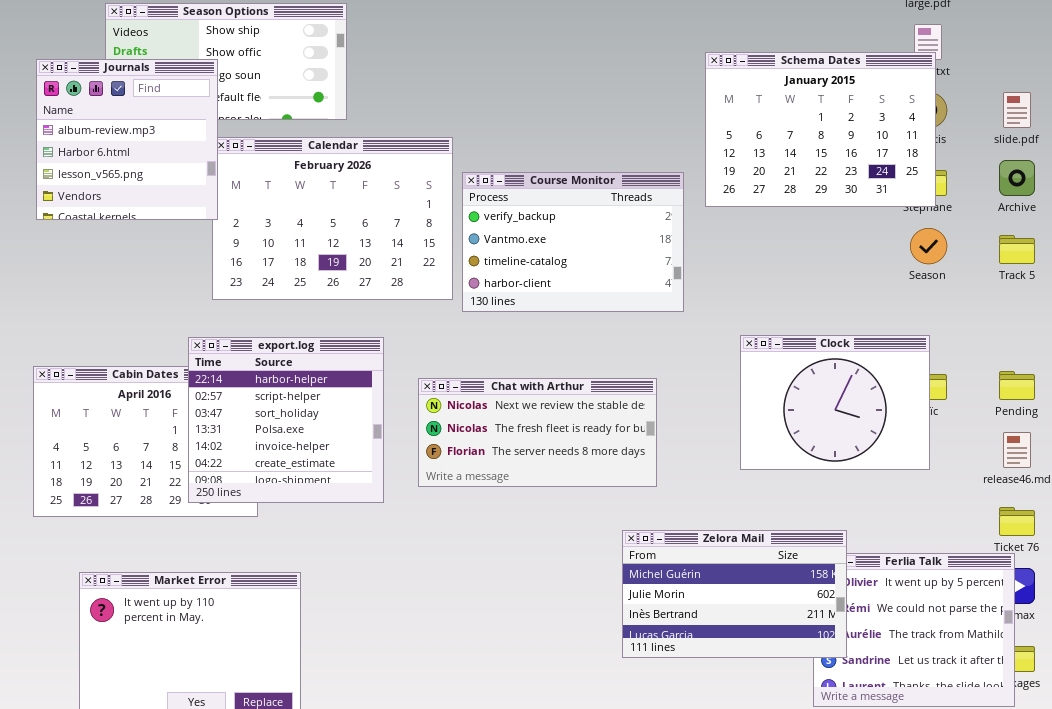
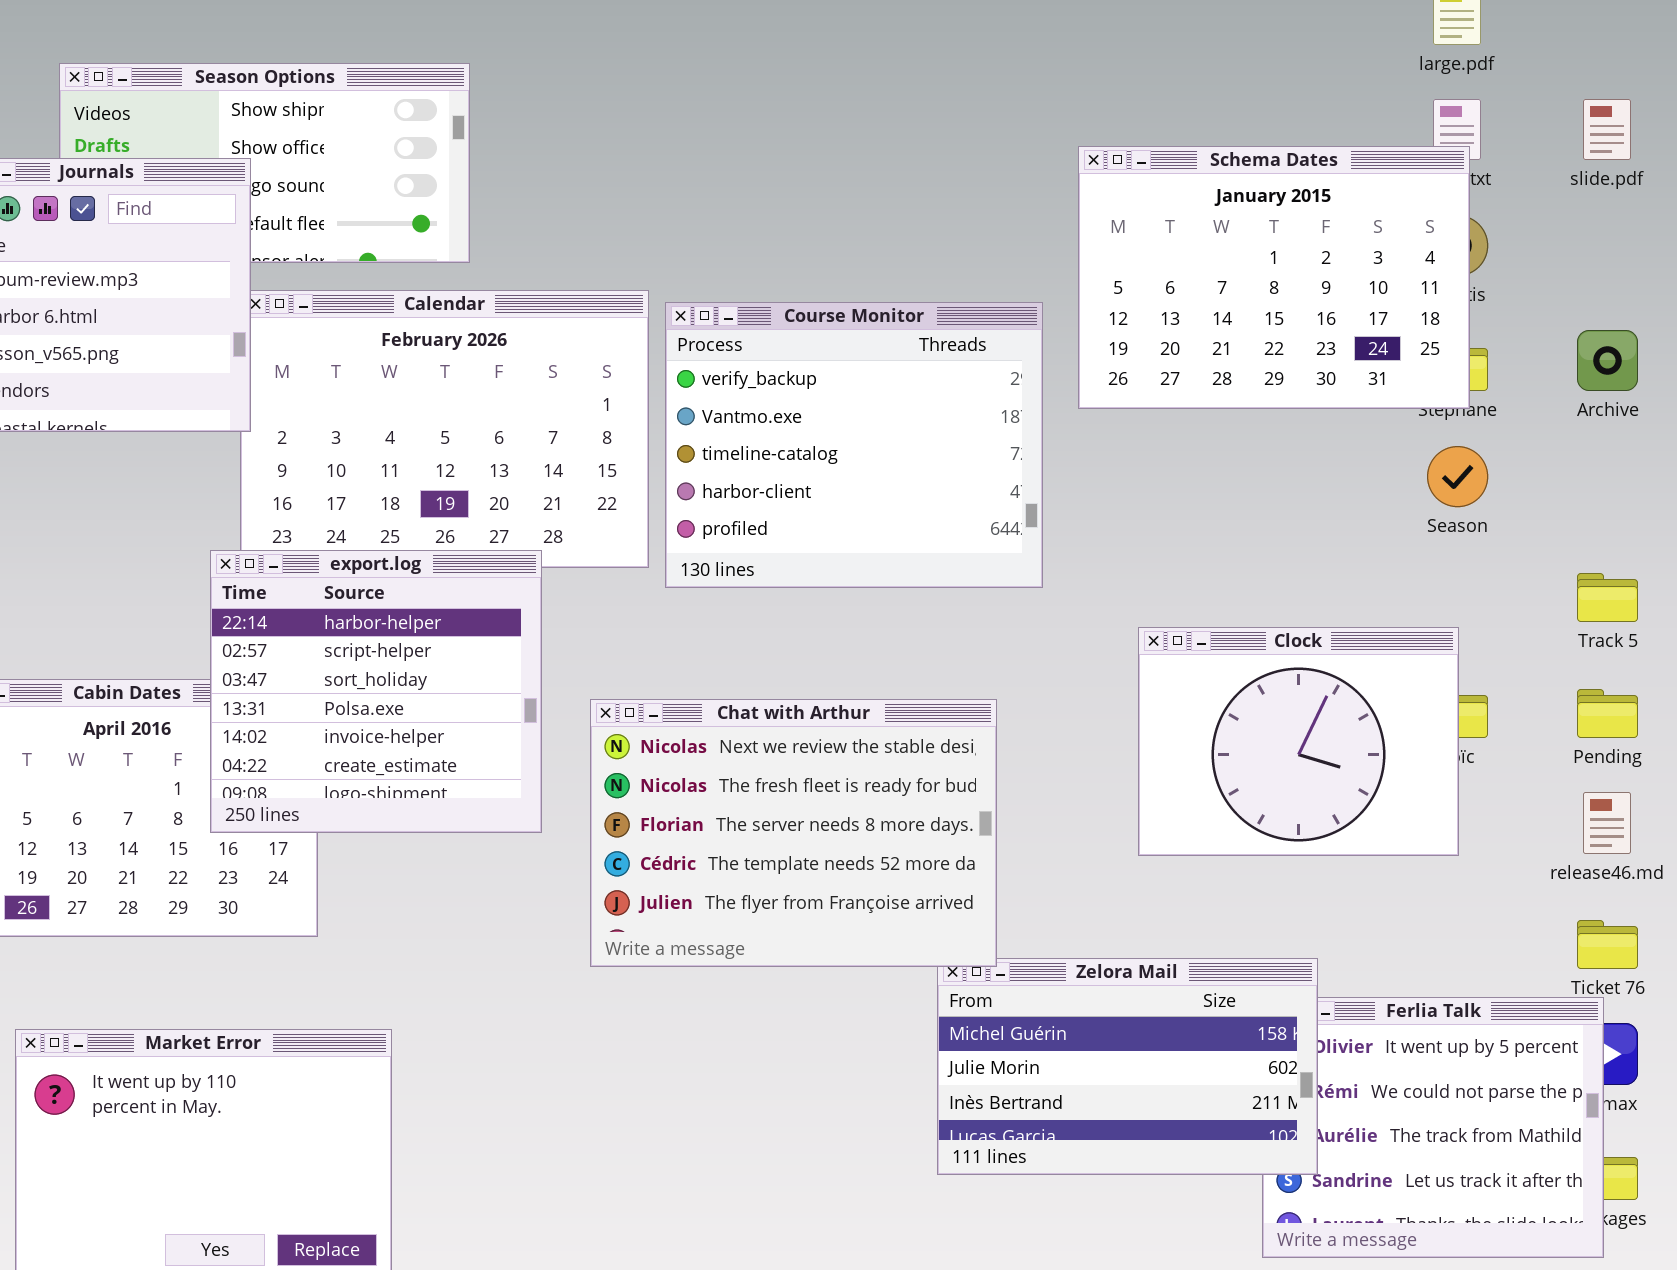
slide.pdf: [1003,92,1031,128] -> [1583,99,1631,160], moved
Course Monitor: [462,172,684,312] -> [665,302,1043,588], resized
Track 5: [999,235,1035,264] -> [1577,573,1638,622], moved
export.log: [188,337,384,503] -> [210,550,542,833], moved
Chat with Arthur: [418,378,657,487] -> [590,699,997,967], resized

